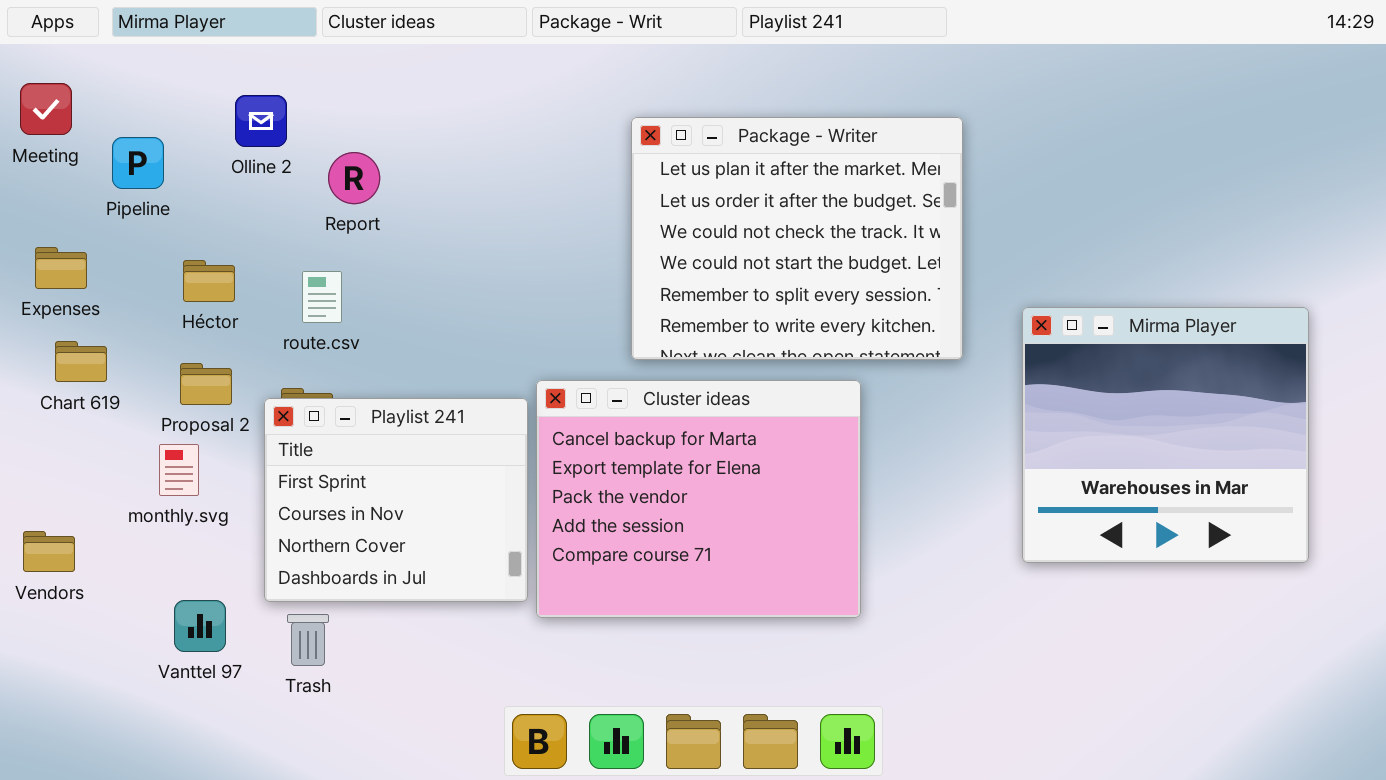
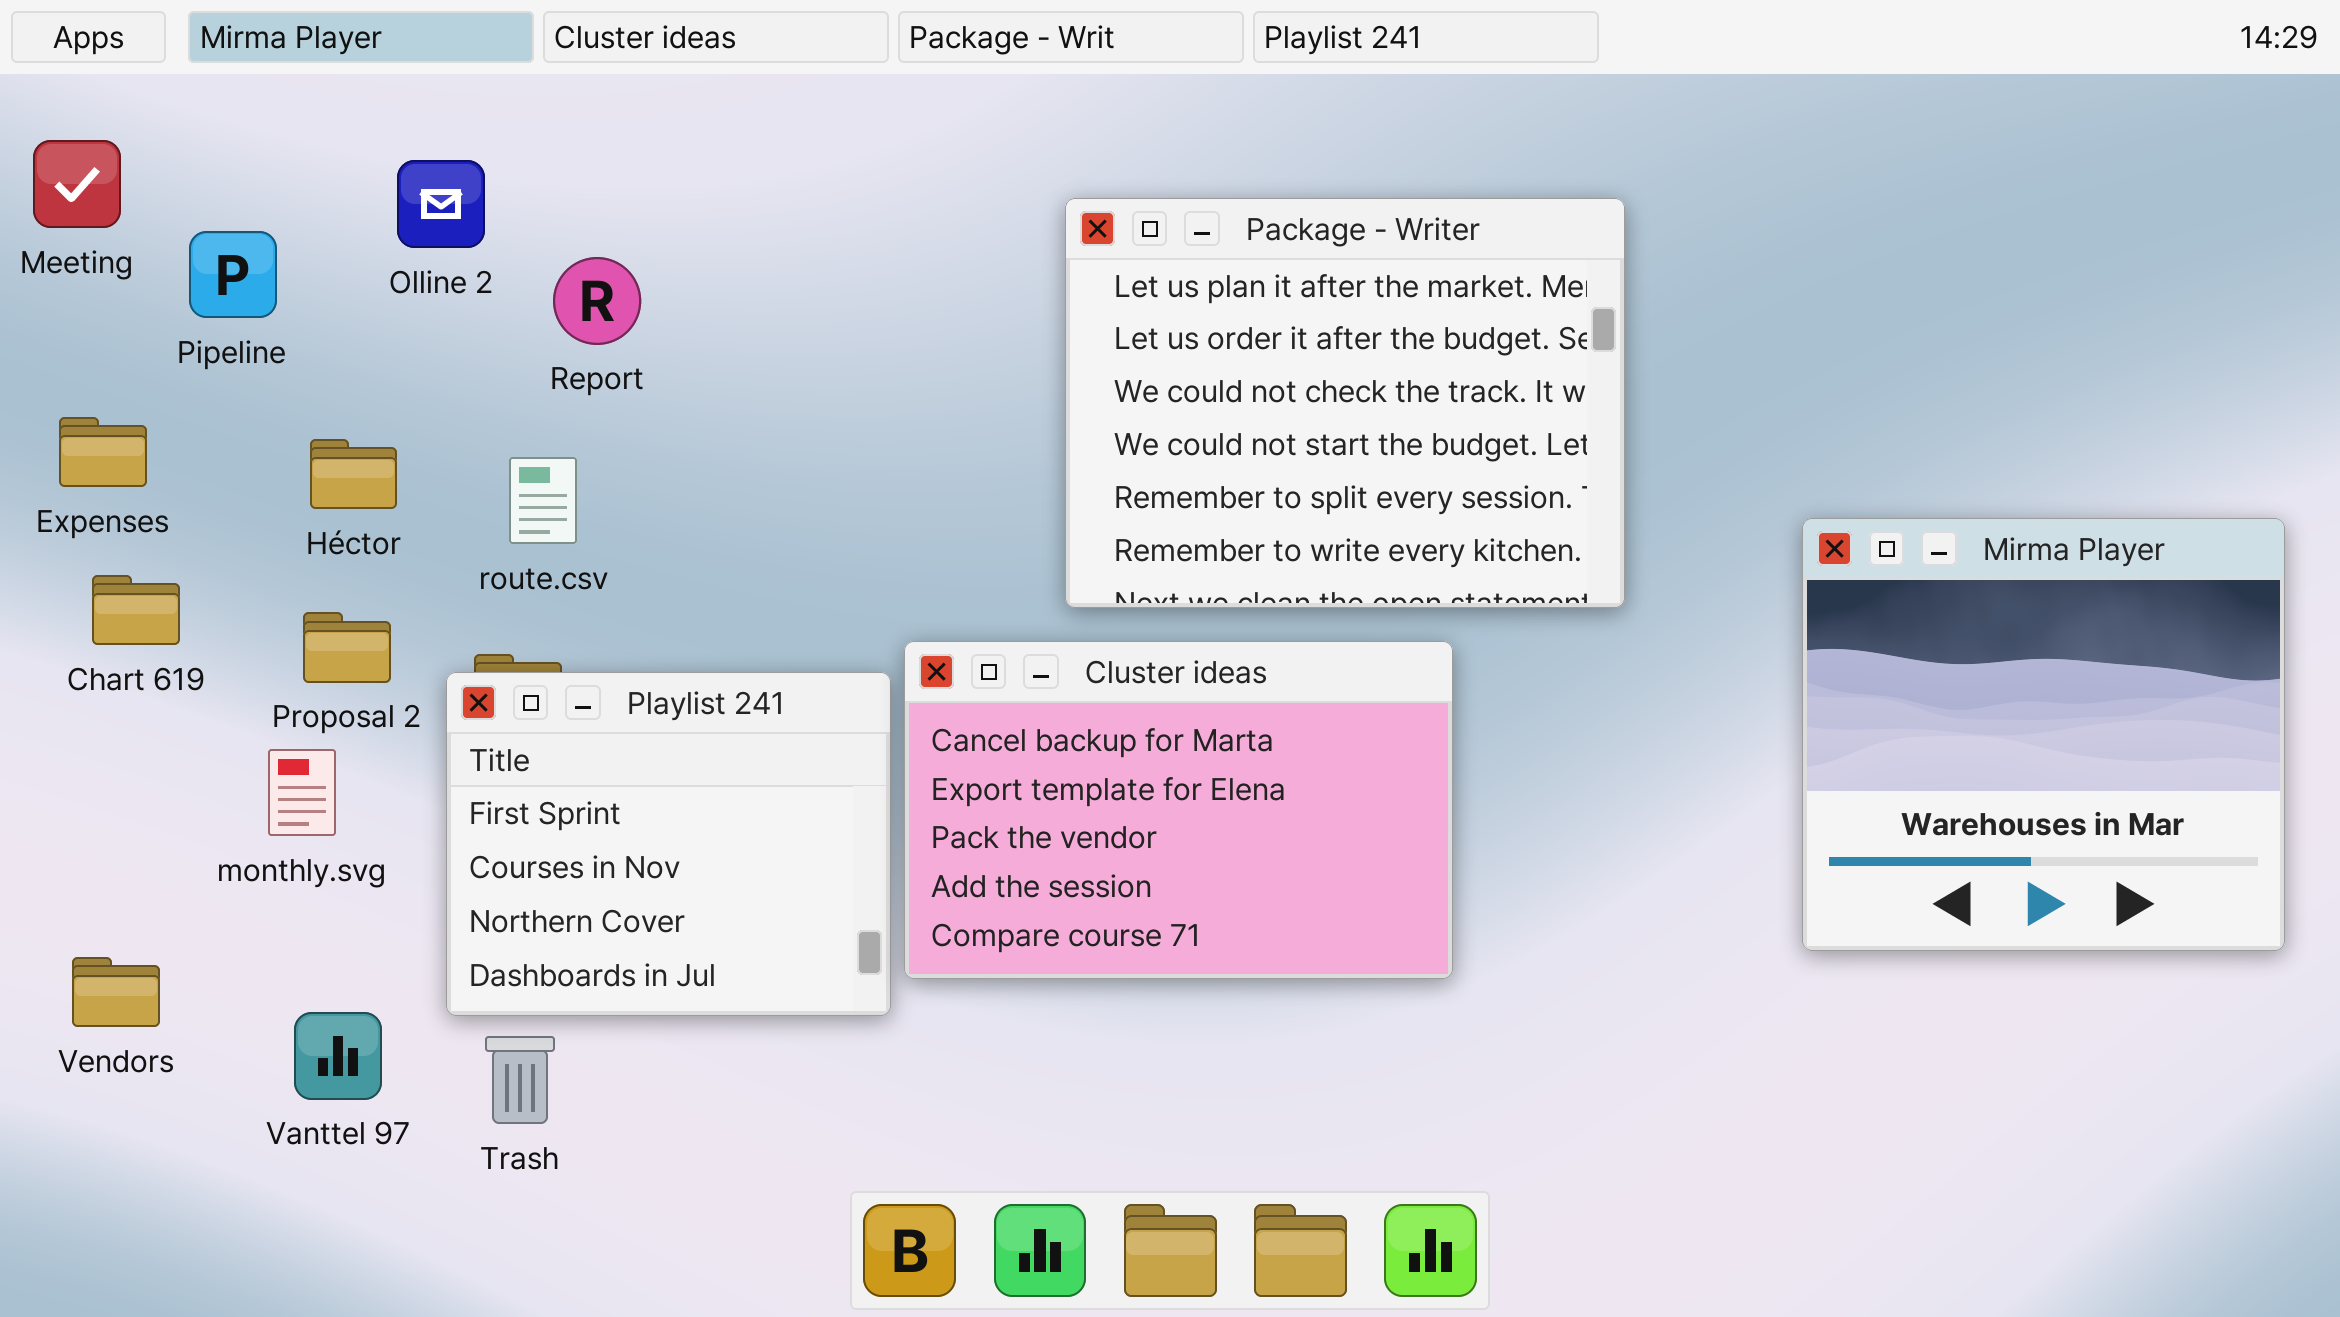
Mirma Player: [1022,307,1309,563] -> [1802,518,2285,951], moved
Cluster ideas: [536,380,861,618] -> [904,641,1453,979], resized
Vendors: [23,531,75,572] -> [72,957,160,1027], moved

